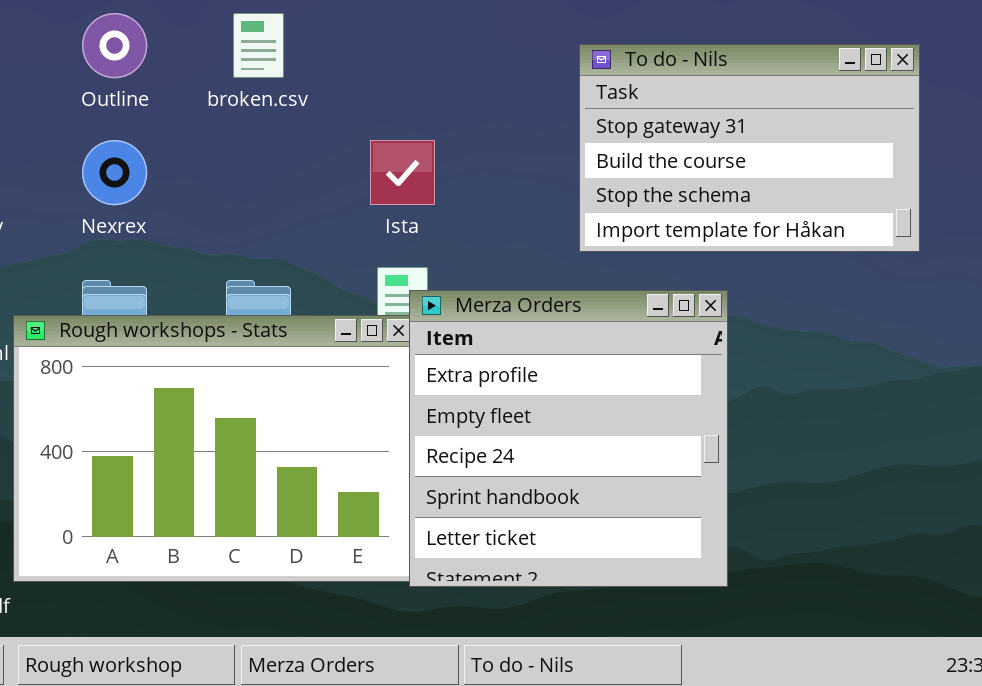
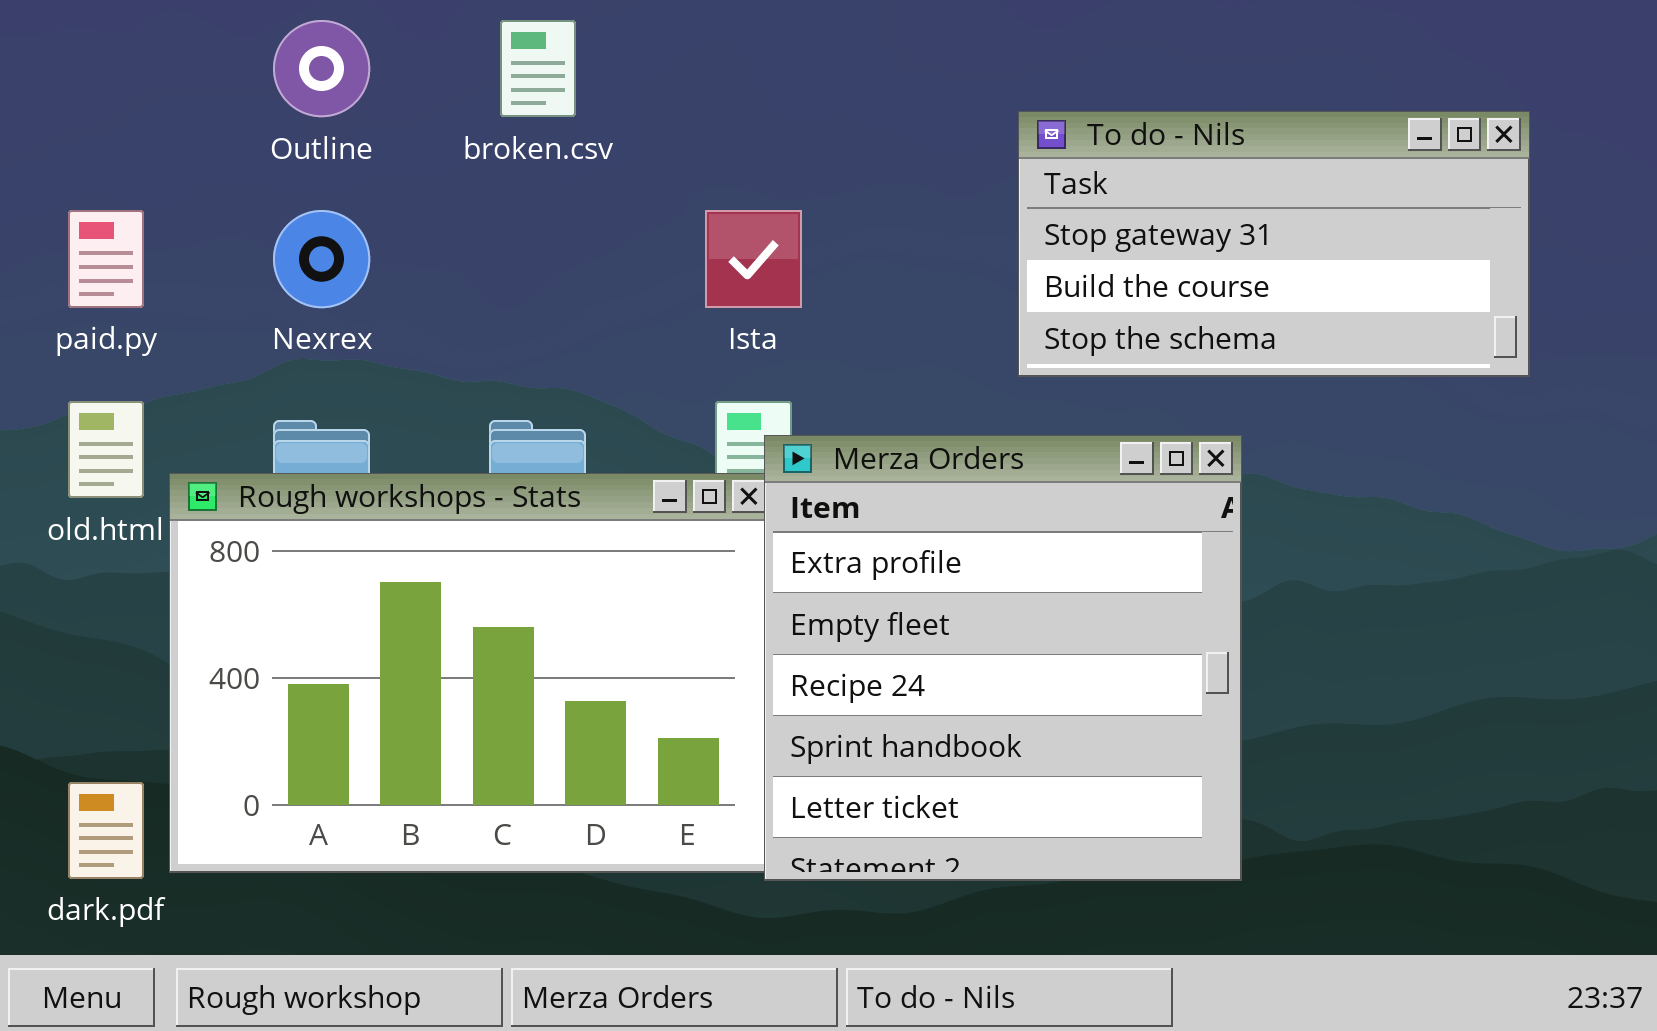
To do - Nils: [579,44,920,252] -> [1018,111,1530,377], resized

